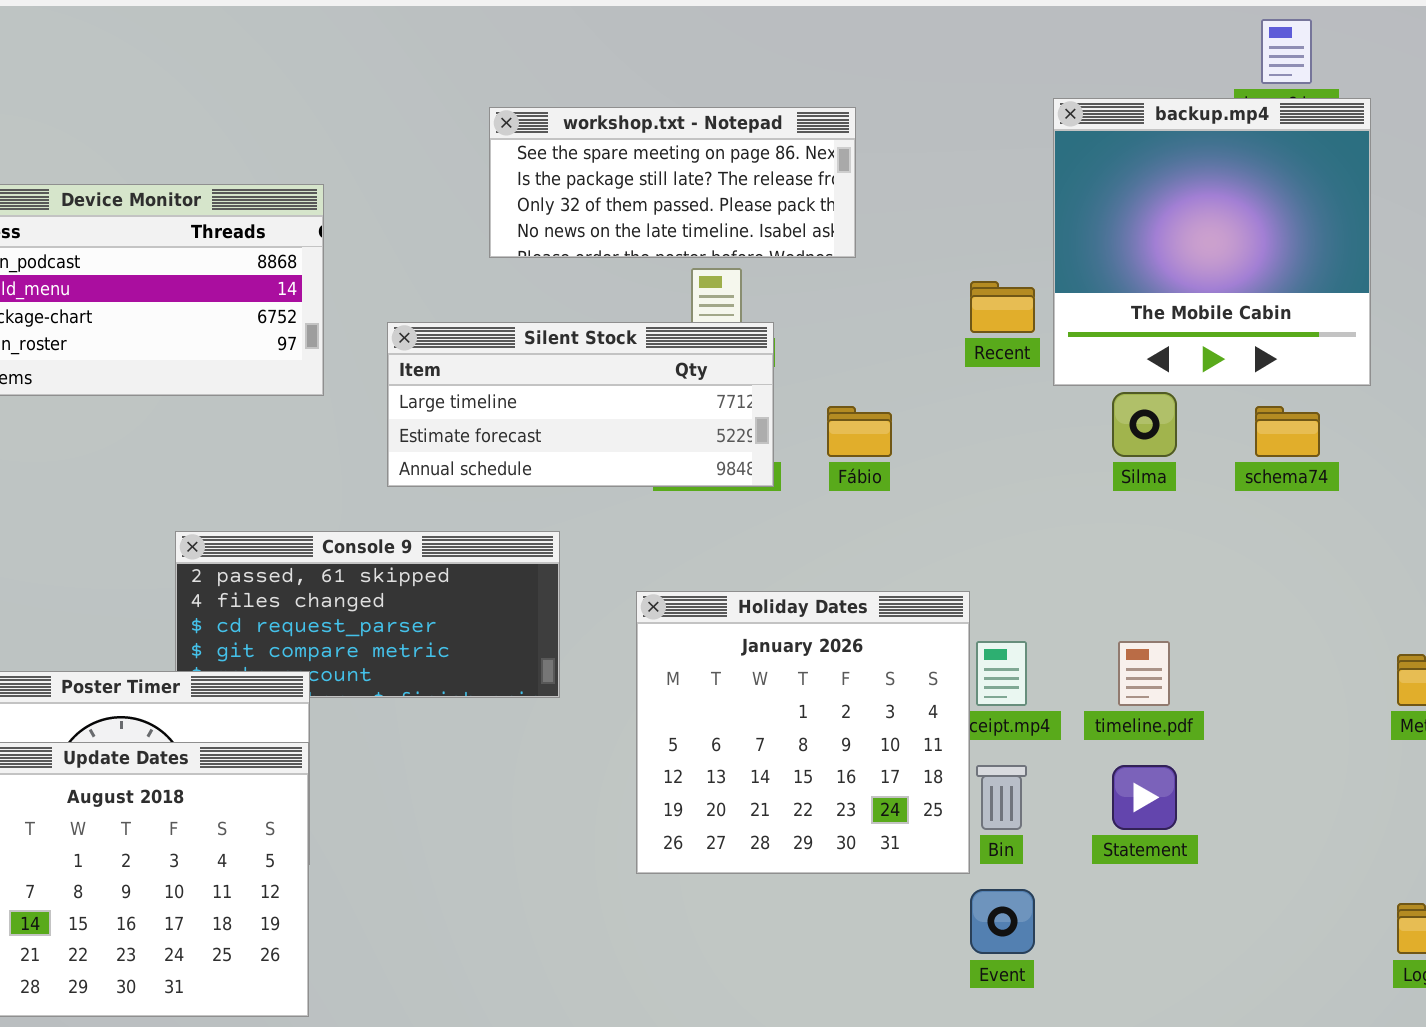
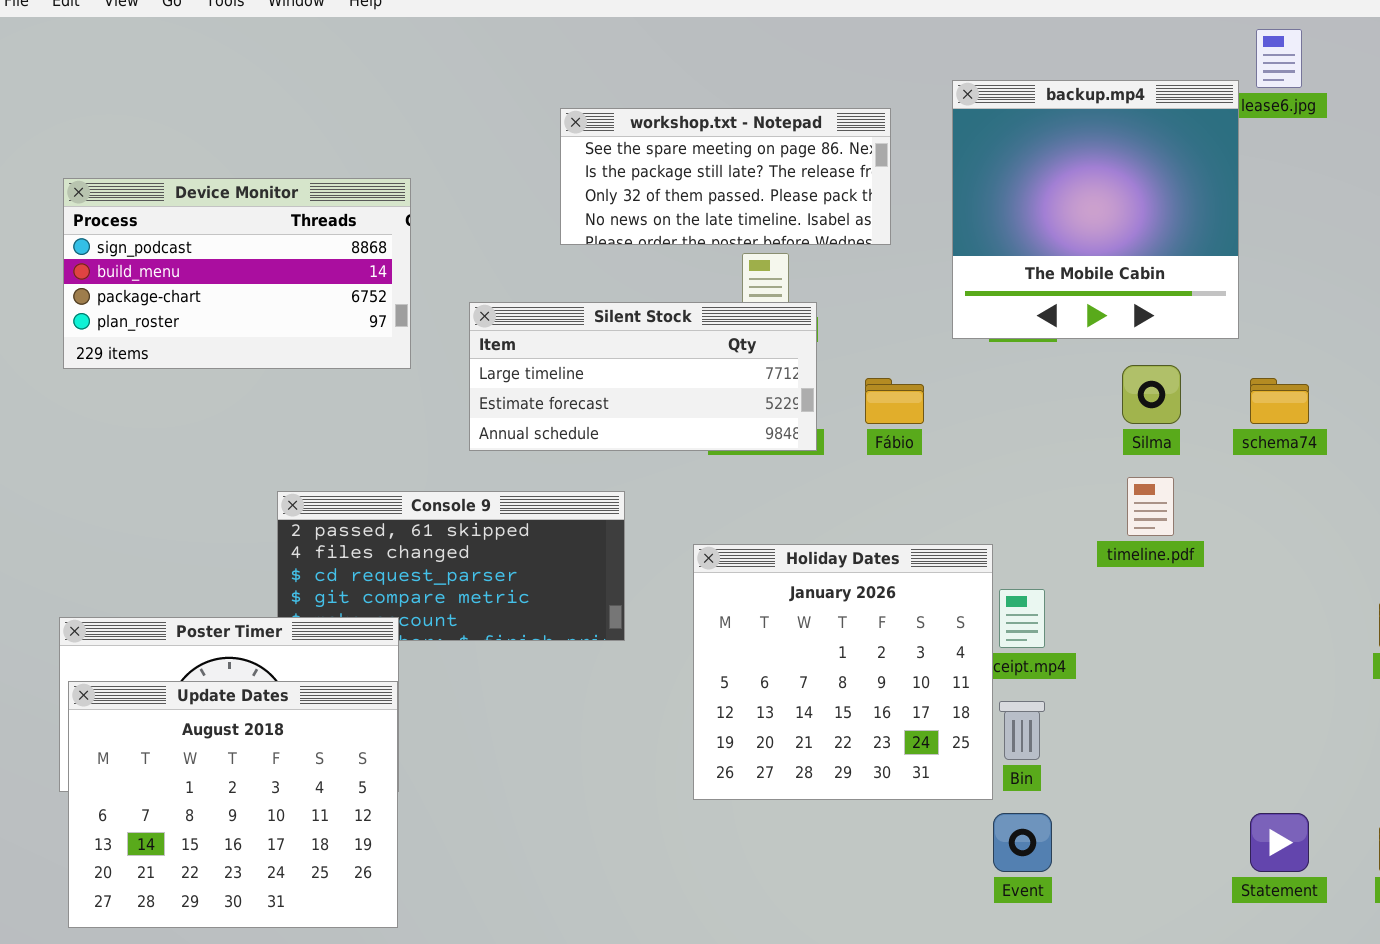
backup.mp4: [1053,98,1371,386] -> [952,80,1239,339], moved
timeline.pdf: [1118,641,1170,706] -> [1127,477,1174,536], moved
Statement: [1112,765,1177,830] -> [1250,813,1309,872], moved

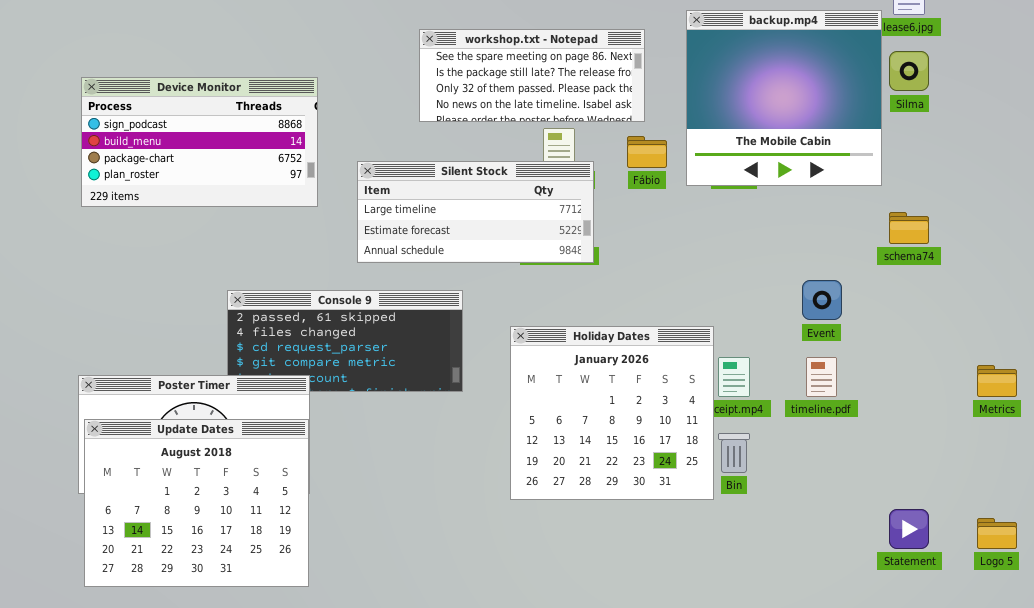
Silma: [1122,365,1181,424] -> [889,51,929,91], moved
Fábio: [865,378,924,424] -> [627,136,667,168], moved
timeline.pdf: [1127,477,1174,536] -> [806,357,837,397], moved
Event: [993,813,1052,872] -> [802,280,842,320], moved

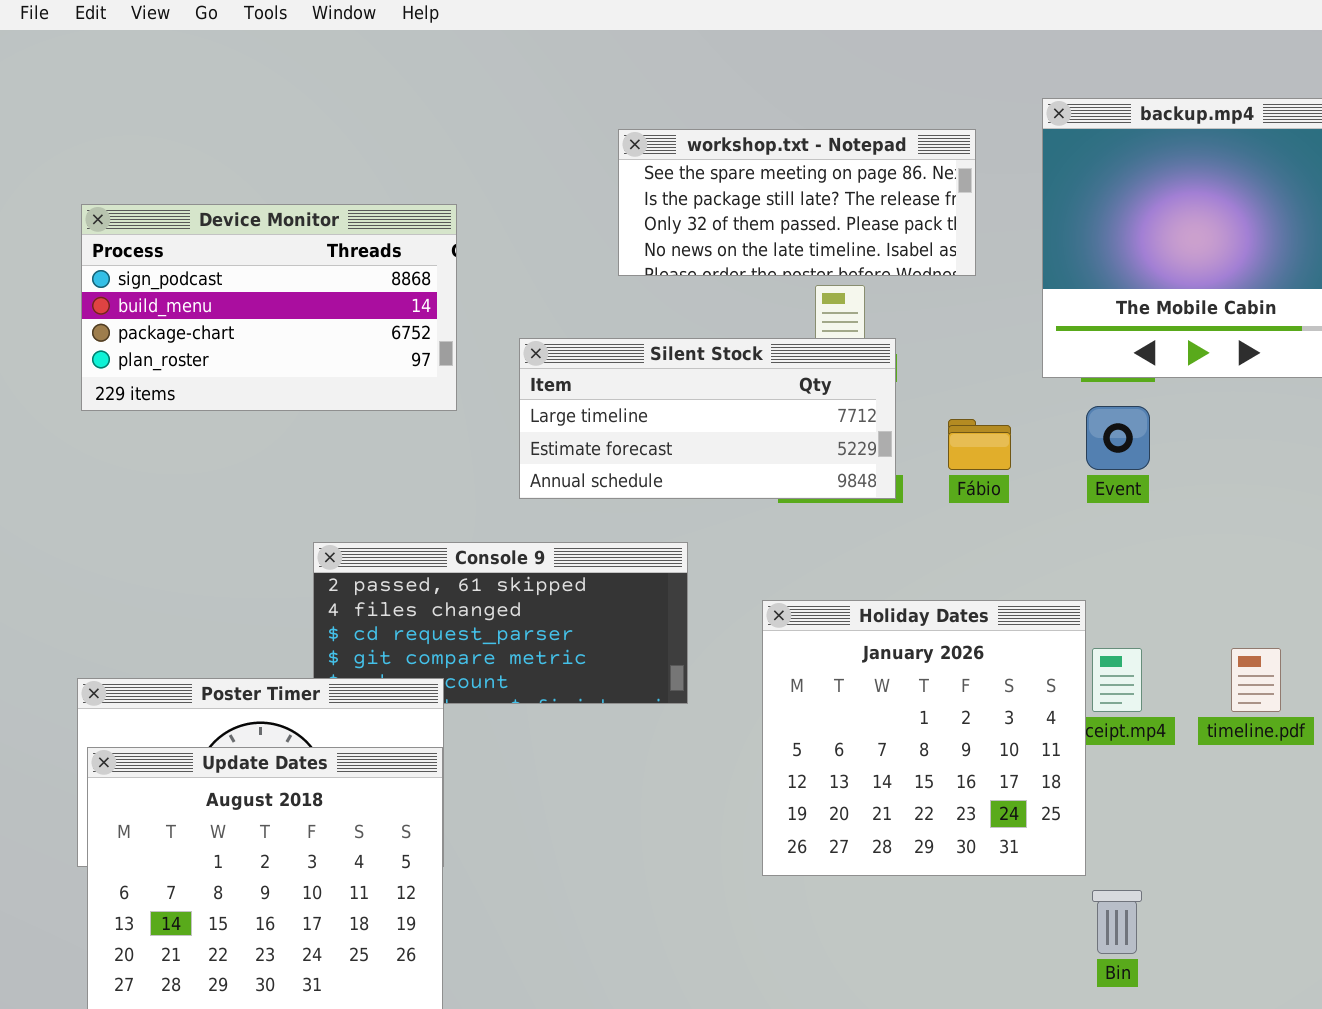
Fábio: [627,136,667,168] -> [948,419,1011,470], moved
Event: [802,280,842,320] -> [1086,406,1150,470], moved
Bin: [718,433,750,473] -> [1092,890,1142,954], moved

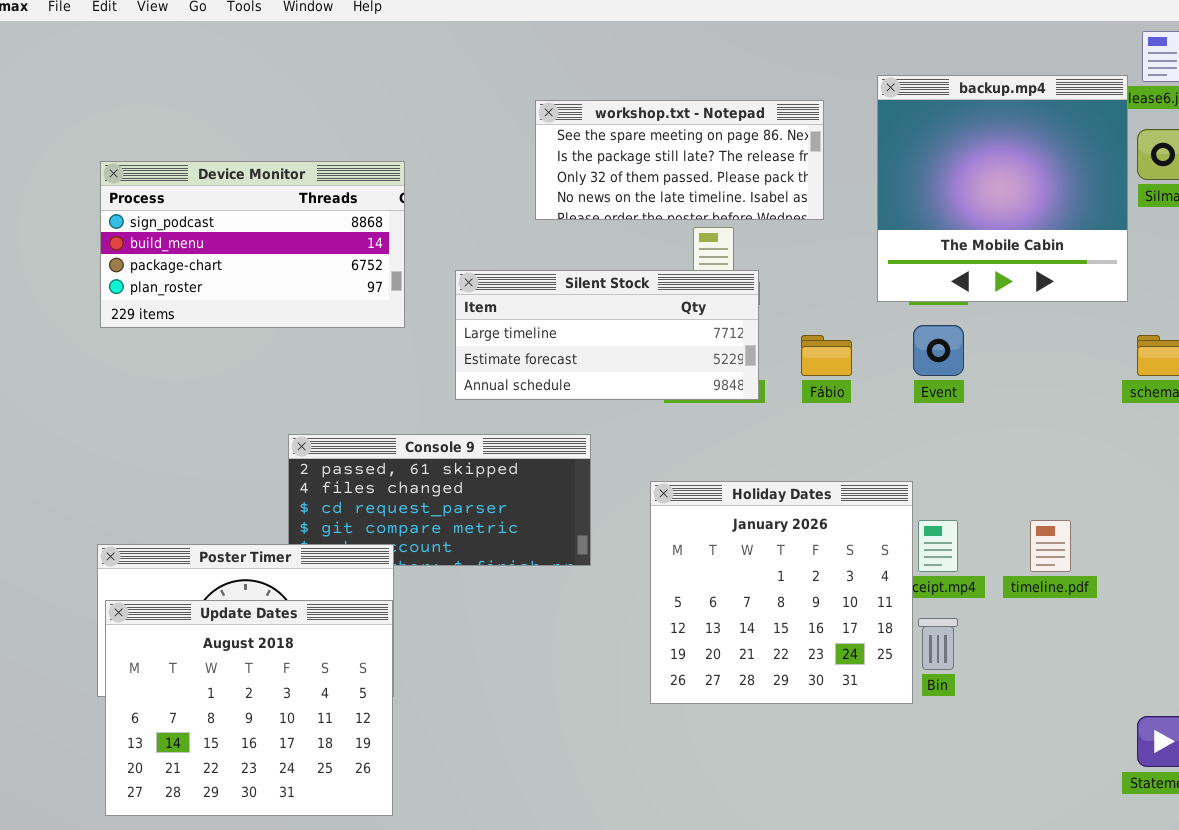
Bin: [1092,890,1142,954] -> [918,618,958,670], moved

